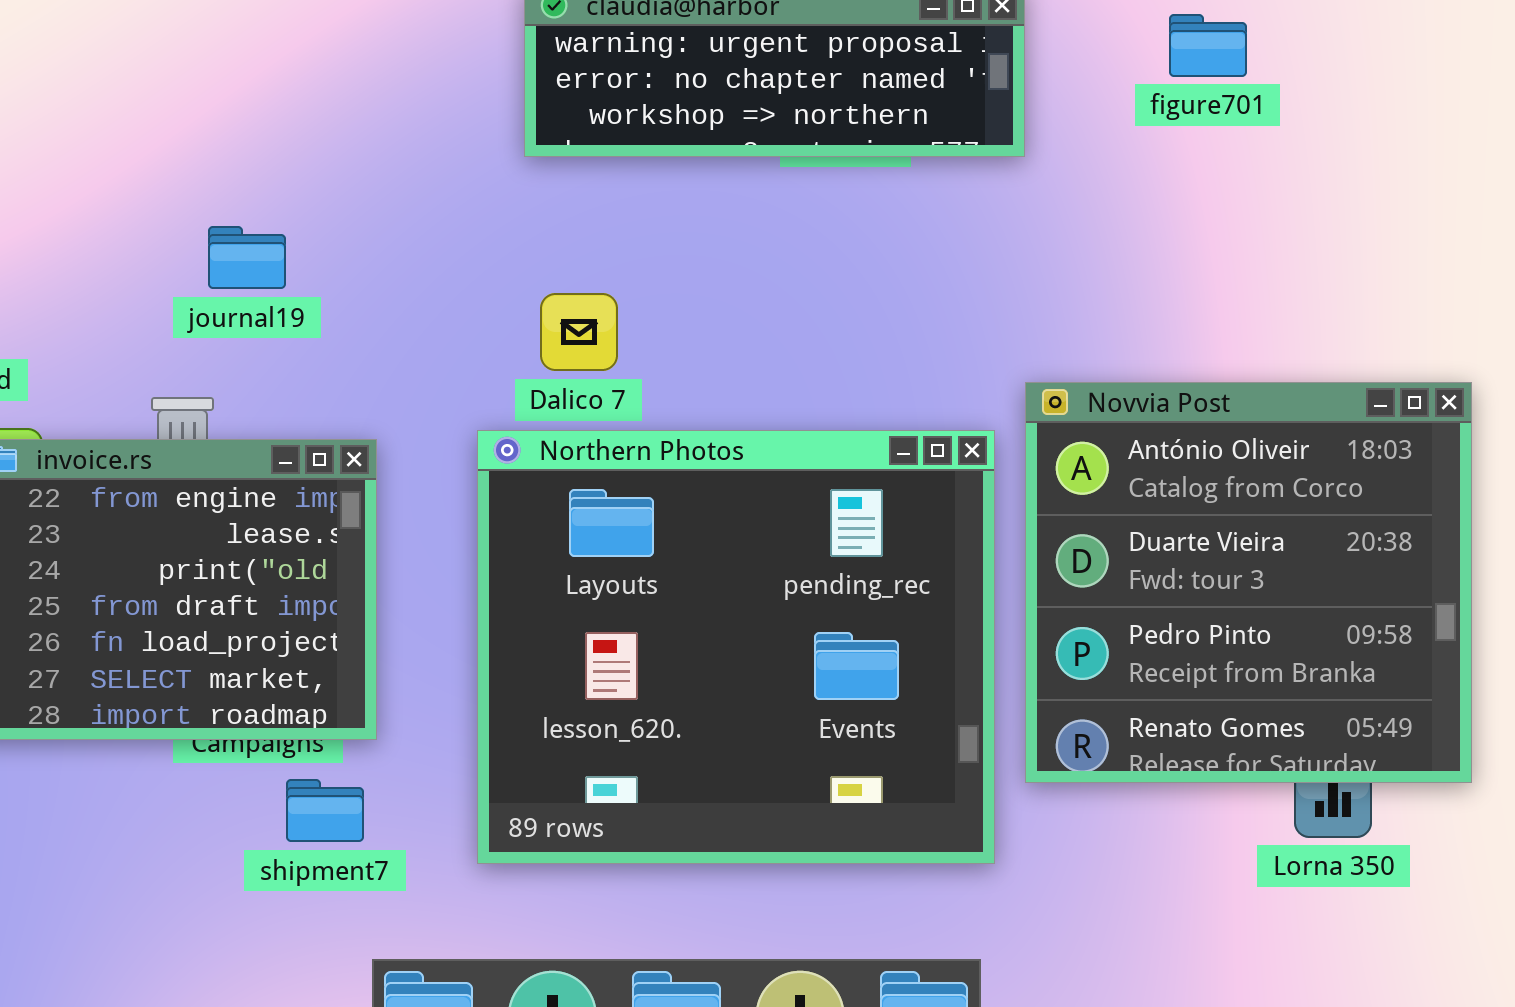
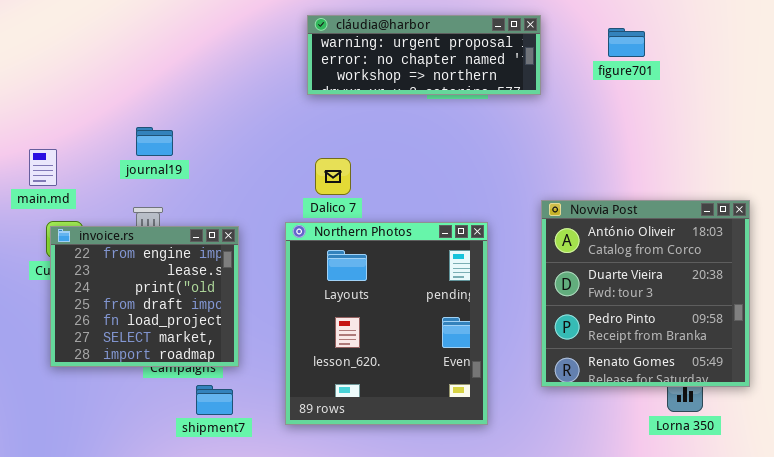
journal19: [208,226,286,289] -> [136,127,173,156], moved
Northern Photos: [477,430,995,864] -> [285,222,488,425], resized

